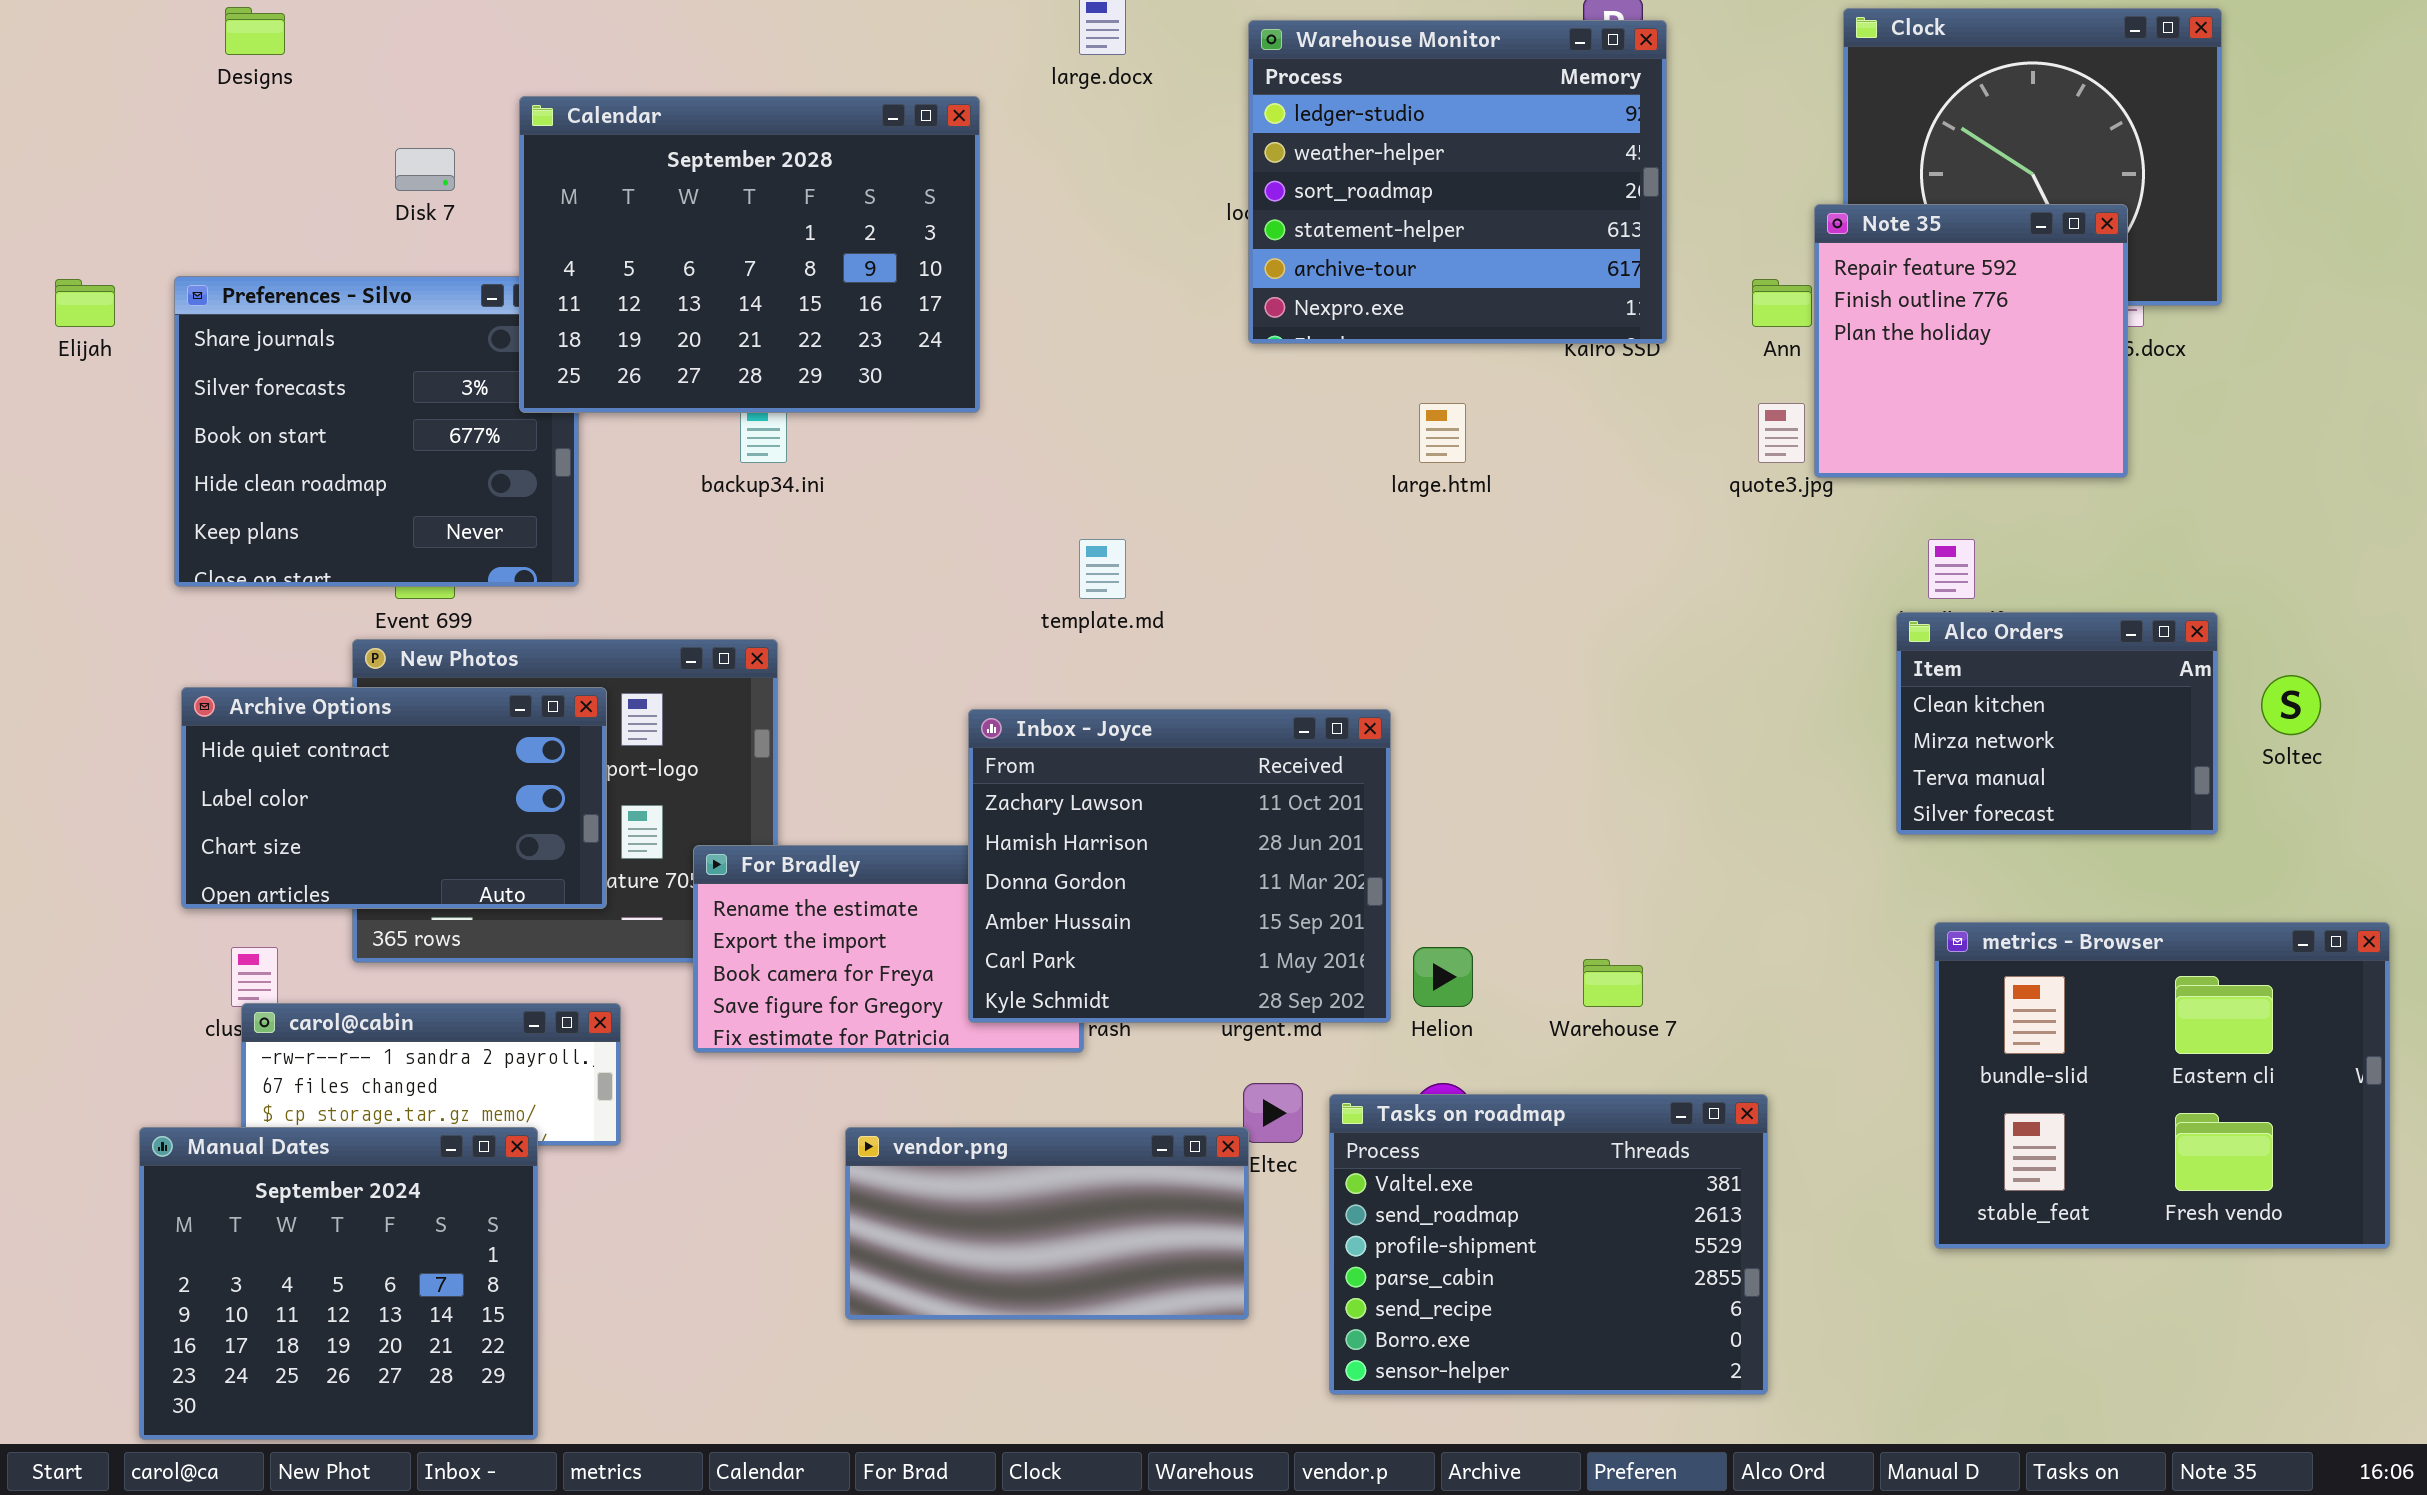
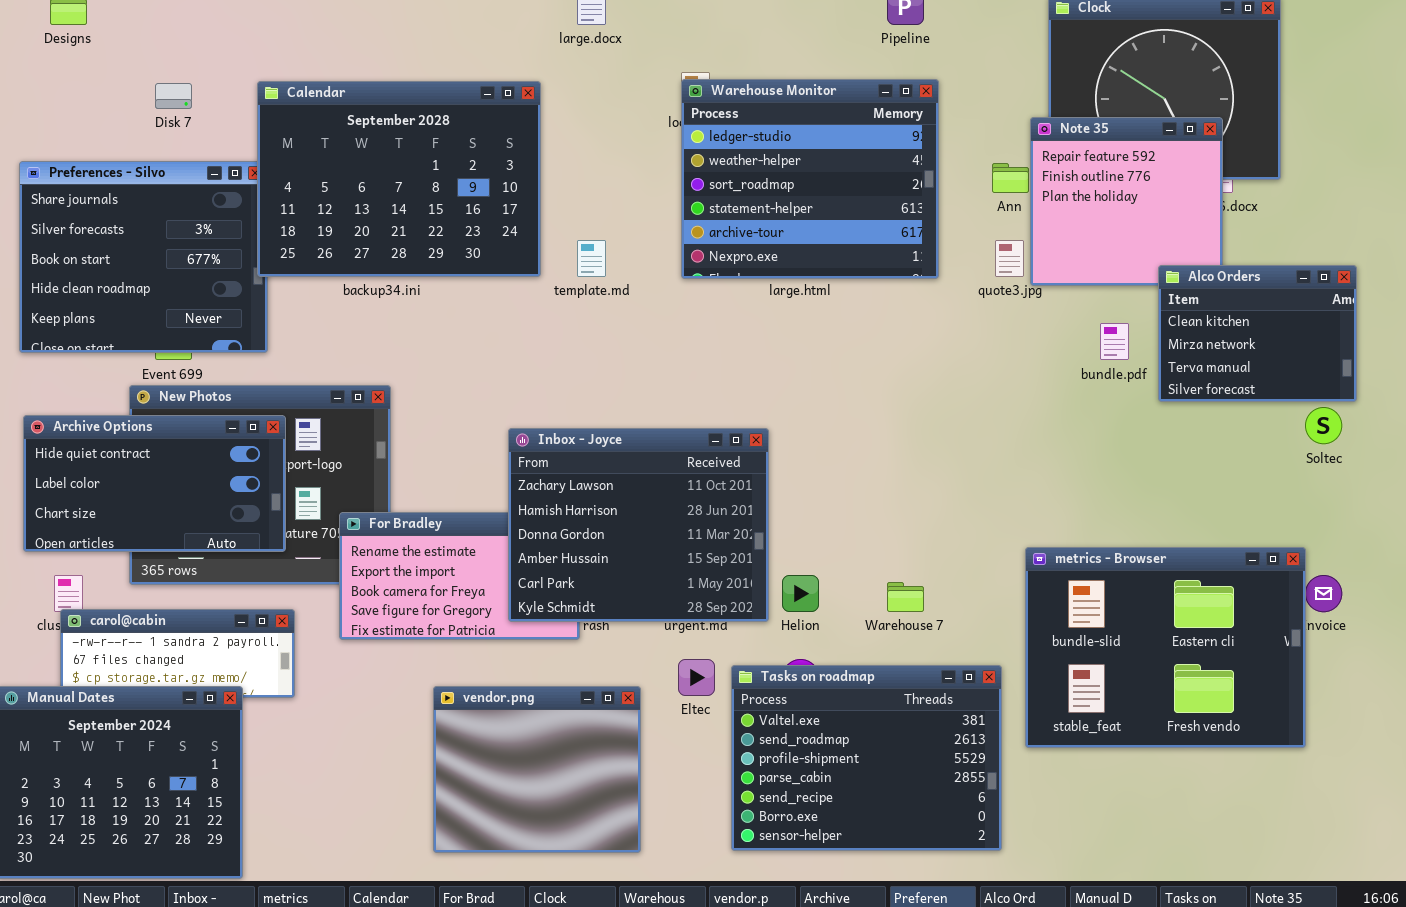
Warehouse Monitor: [1248,20,1667,344] -> [681,79,939,279], moved
Calendar: [519,96,980,413] -> [257,81,541,277], moved
template.md: [1079,539,1126,599] -> [577,240,606,277], moved
Alco Orders: [1896,612,2218,835] -> [1158,265,1357,402], moved
metrics - Browser: [1934,922,2390,1249] -> [1025,547,1306,748], moved
vendor.png: [845,1127,1249,1320] -> [433,686,641,853], resized

